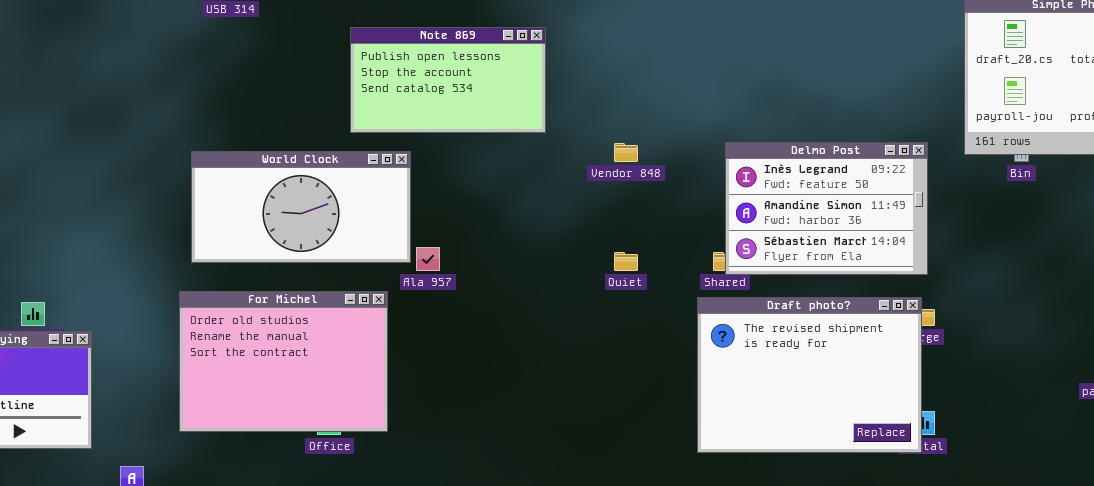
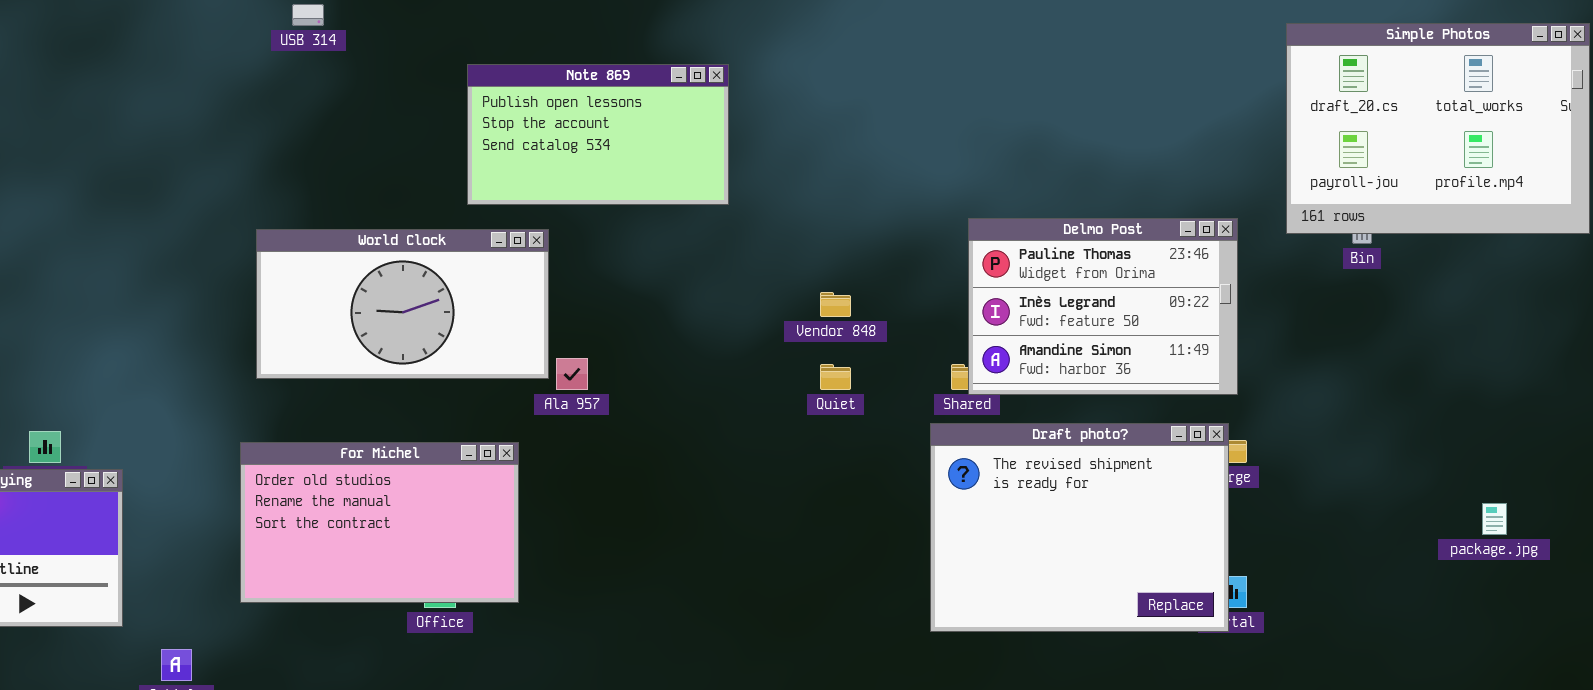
Delmo Post: [725,142,928,275] -> [968,218,1238,395], scrolled up 1 row
Vendor 848: [614,143,638,162] -> [820,292,851,317], moved
For Michel: [179,291,388,432] -> [240,442,519,603], resized

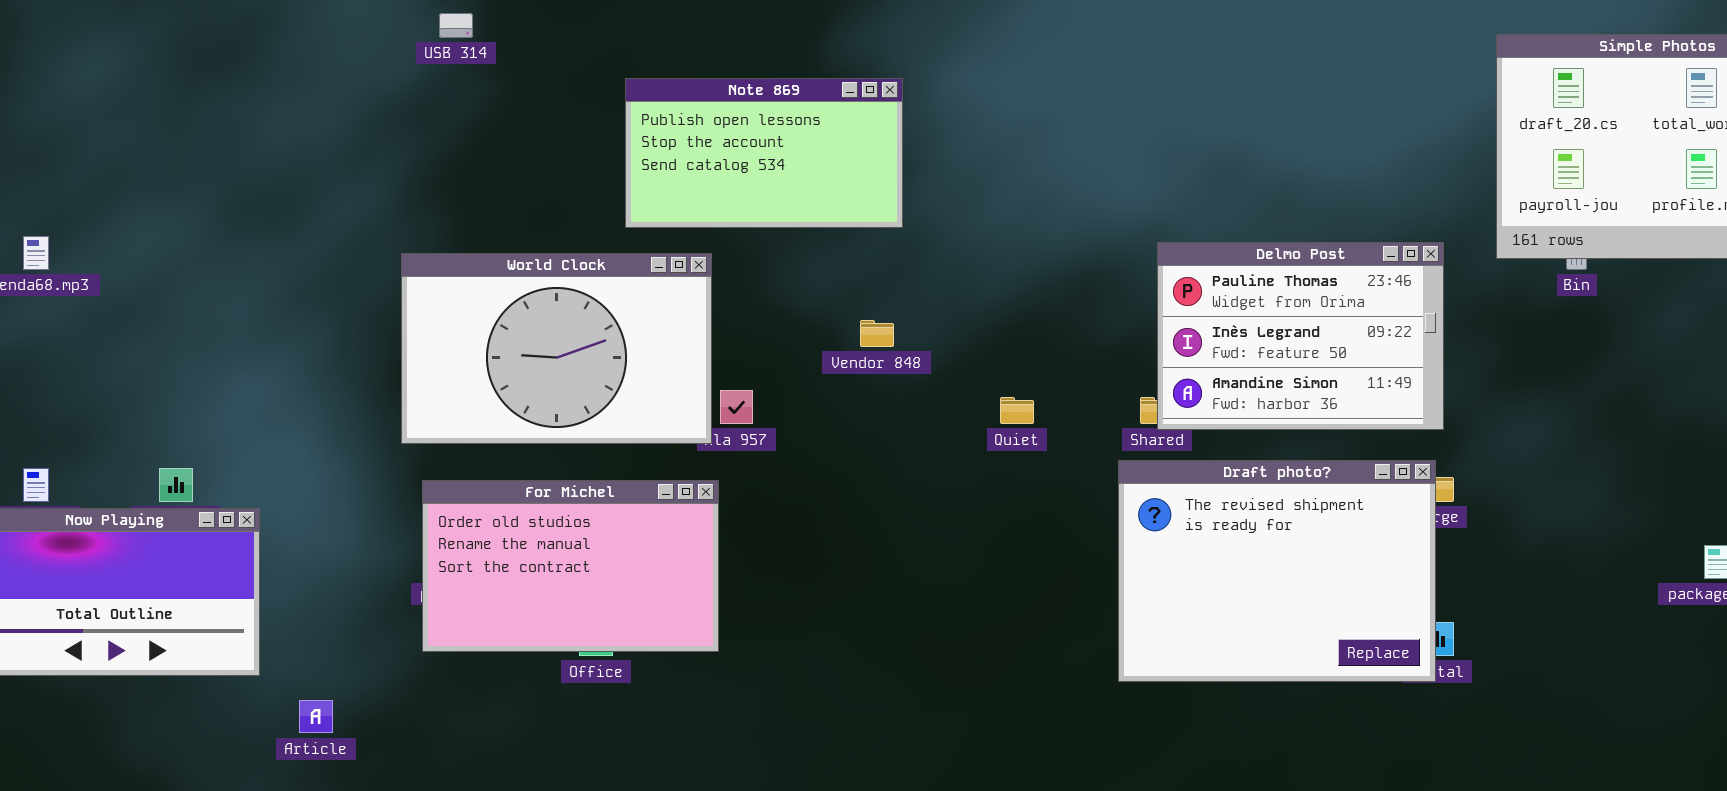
World Clock: [256,229,549,379] -> [401,253,712,444], resized
Vendor 848: [820,292,851,317] -> [860,320,894,347], moved
For Michel: [240,442,519,603] -> [422,480,719,652], moved

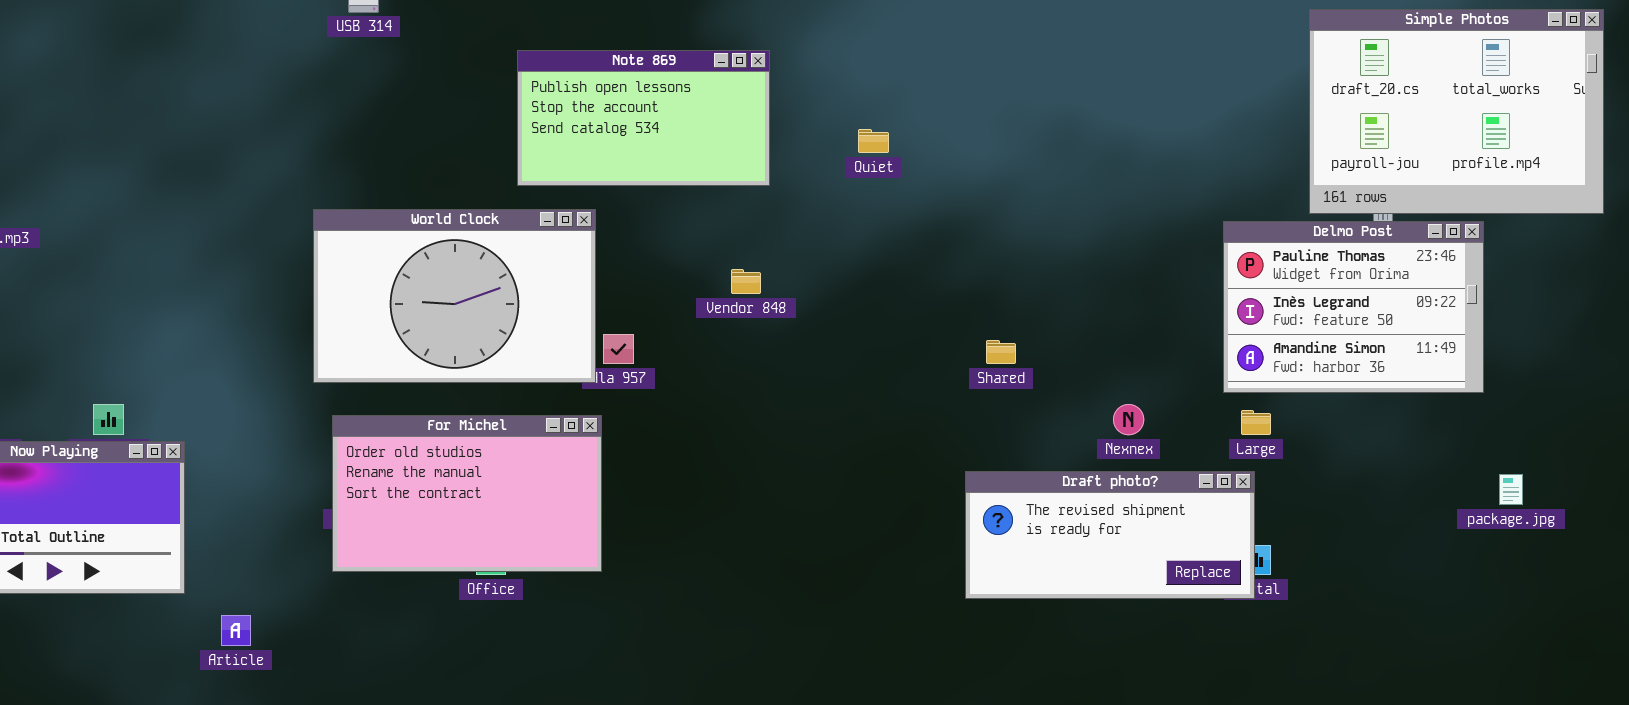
Delmo Post: [1157,242,1444,430] -> [1223,221,1484,393], moved
Quiet: [1000,397,1034,424] -> [858,129,889,153], moved
Draft photo?: [1118,460,1436,682] -> [965,471,1255,599], resized

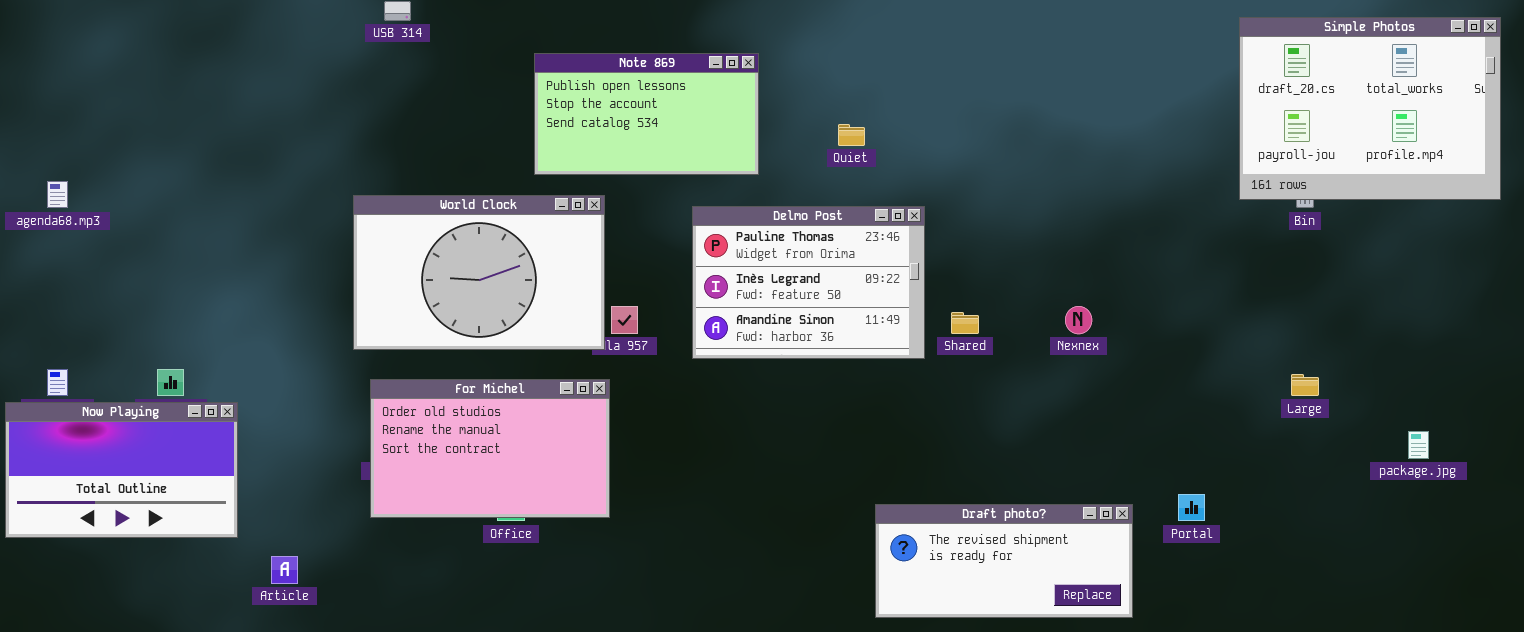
Delmo Post: [1223,221,1484,393] -> [692,206,925,359], moved
Nexnex: [1113,404,1144,435] -> [1065,306,1092,334], moved
Large: [1241,410,1271,435] -> [1291,374,1319,396], moved
Draft photo?: [965,471,1255,599] -> [875,504,1133,618], moved

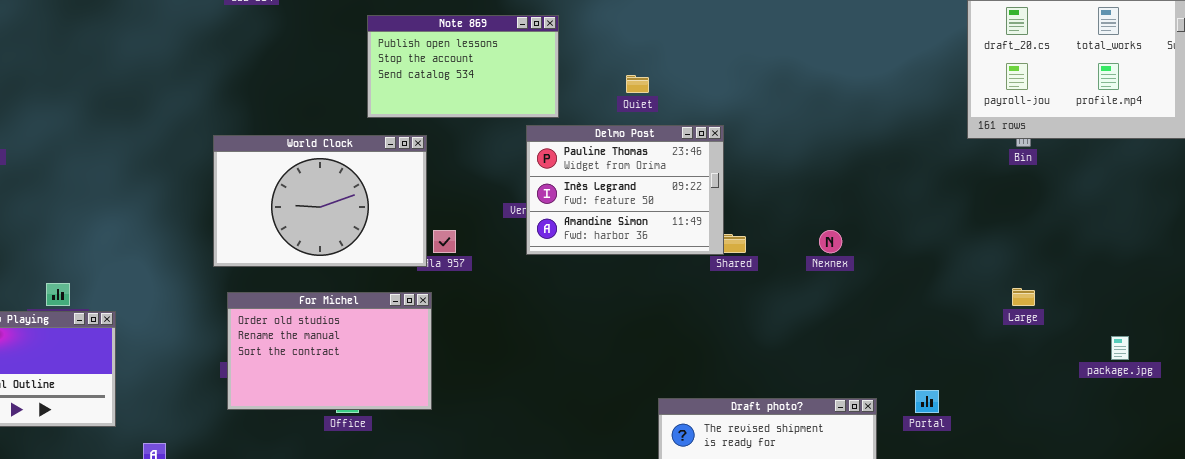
Delmo Post: [692,206,925,359] -> [526,125,724,255], moved

